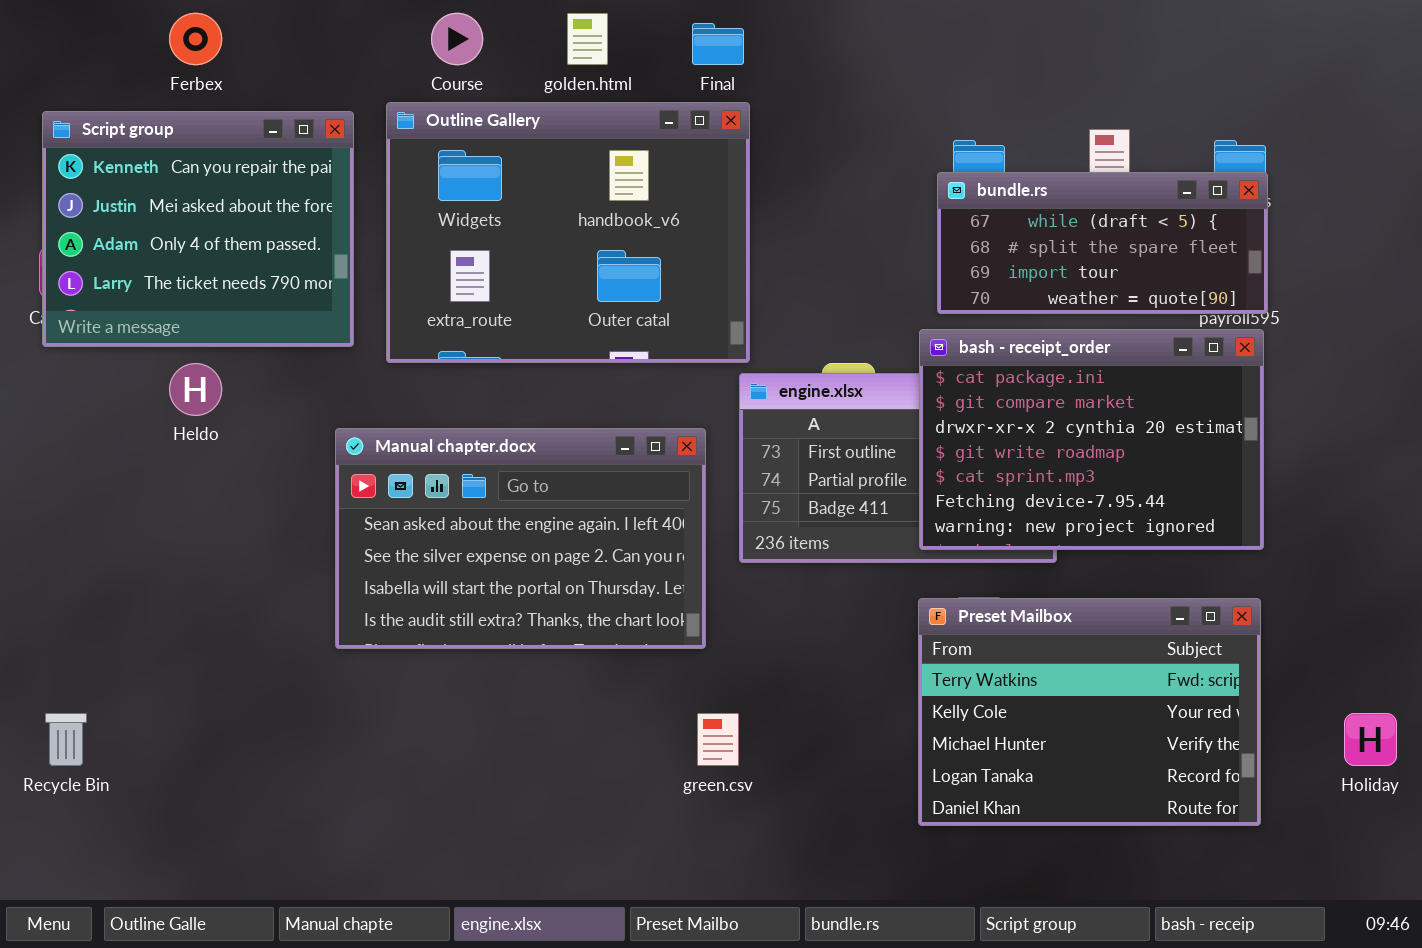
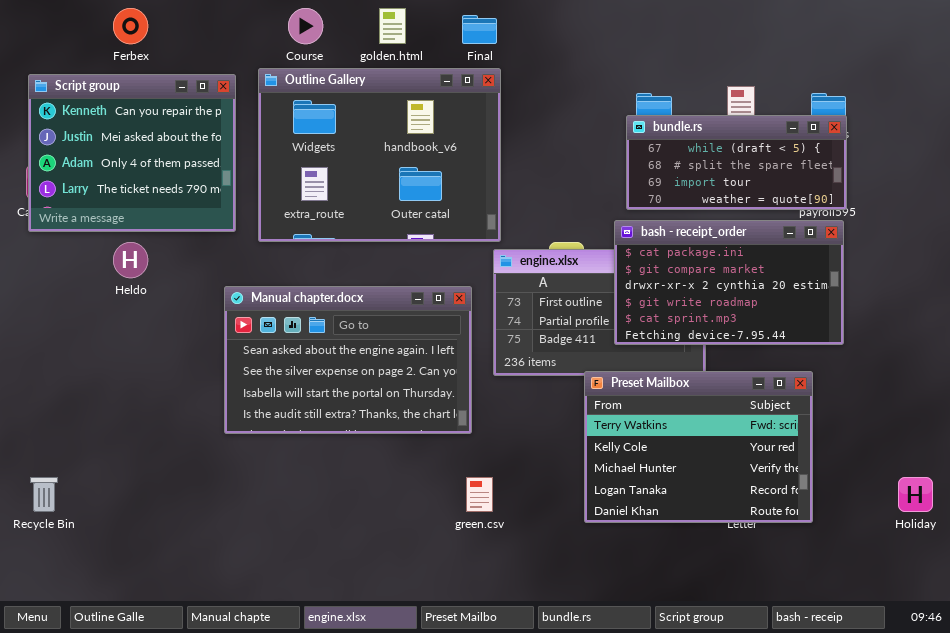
bash - receipt_order: [919,329,1264,550] -> [614,220,844,345], resized
Preset Mailbox: [918,598,1261,826] -> [584,371,813,523], moved

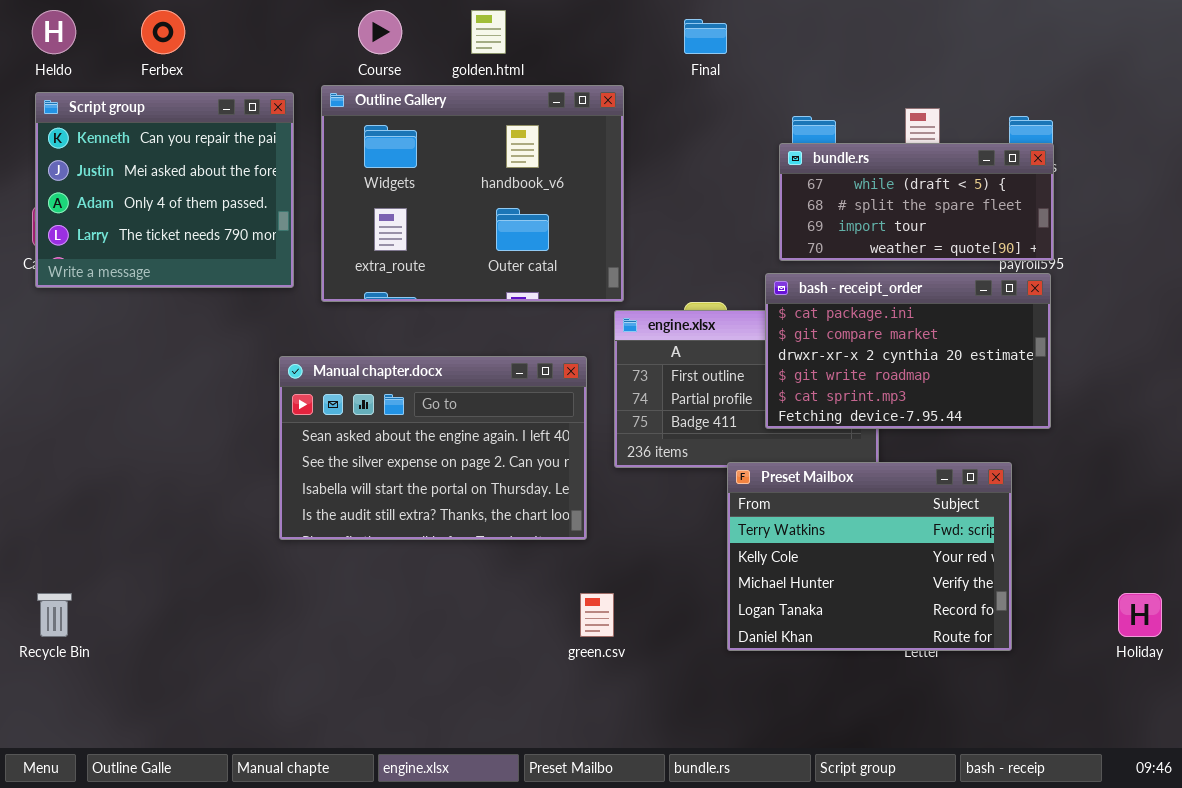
Final: [462,15,497,44] -> [684,19,727,54], moved
Heldo: [113,242,148,278] -> [32,10,76,54], moved

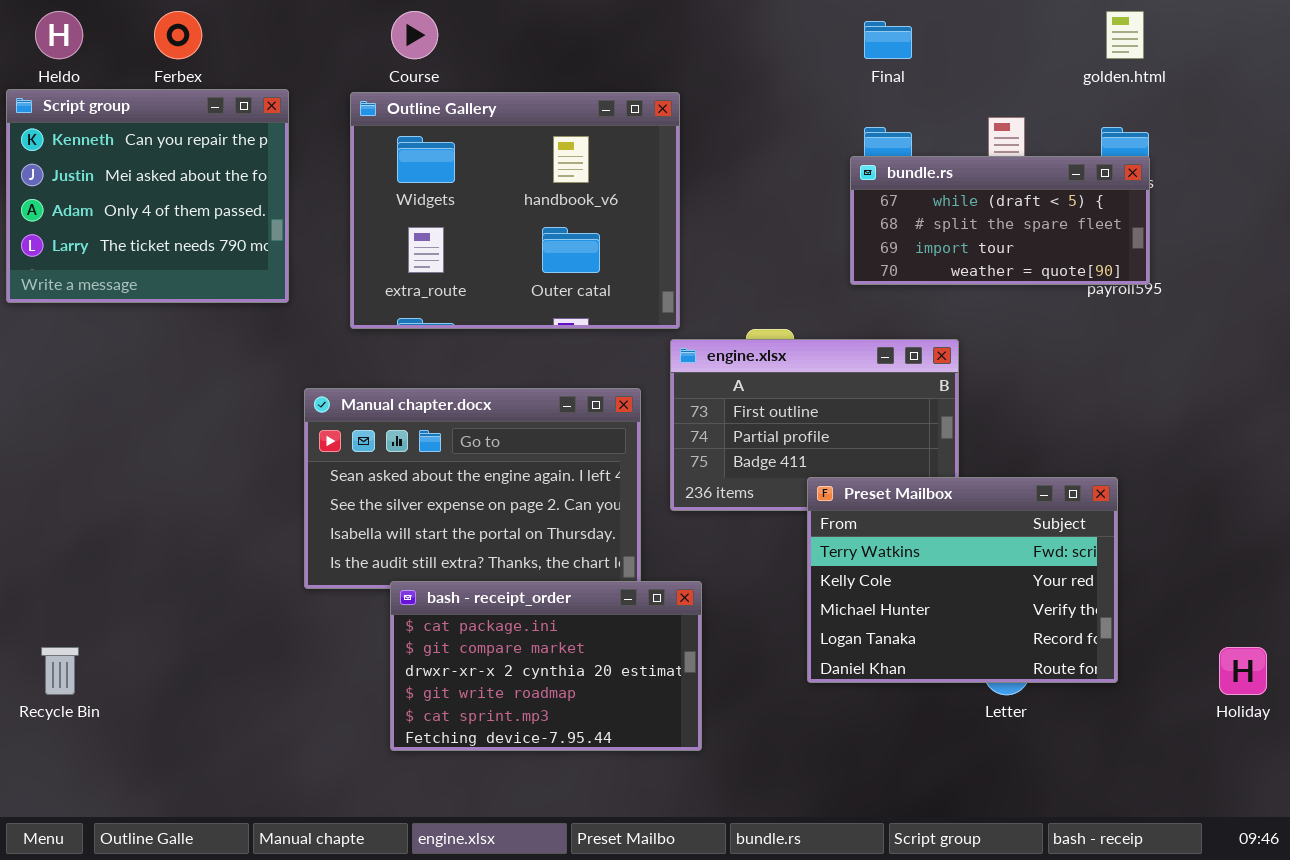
golden.html: [471,10,506,54] -> [1106,11,1144,59], moved
Final: [684,19,727,54] -> [864,21,912,59], moved
Script group: [35,92,294,288] -> [6,89,289,303], moved
bash - receipt_order: [765,273,1051,429] -> [390,581,702,751], moved
Preset Mailbox: [727,462,1012,651] -> [807,477,1118,683], moved

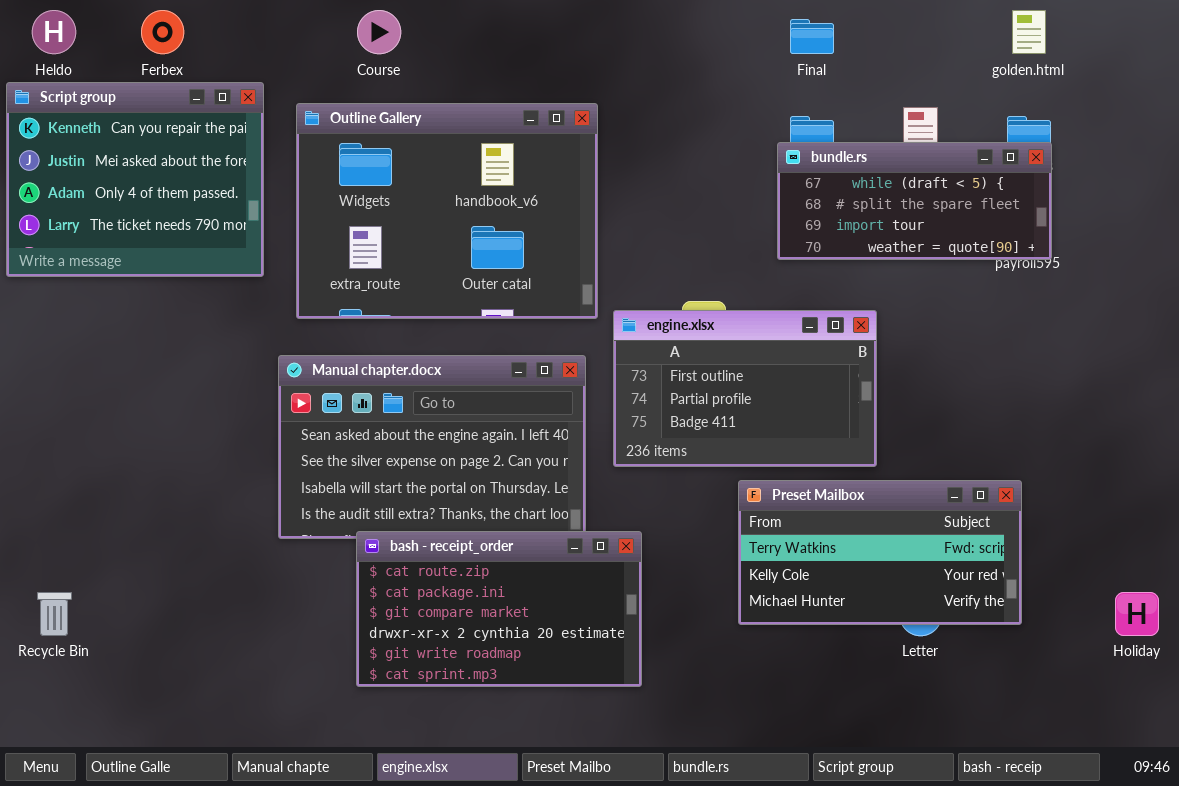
Outline Gallery: [350,92,680,329] -> [296,103,598,319], moved
Preset Mailbox: [807,477,1118,683] -> [738,480,1022,625], resized
bash - receipt_order: [390,581,702,751] -> [356,531,642,687], scrolled up 1 row

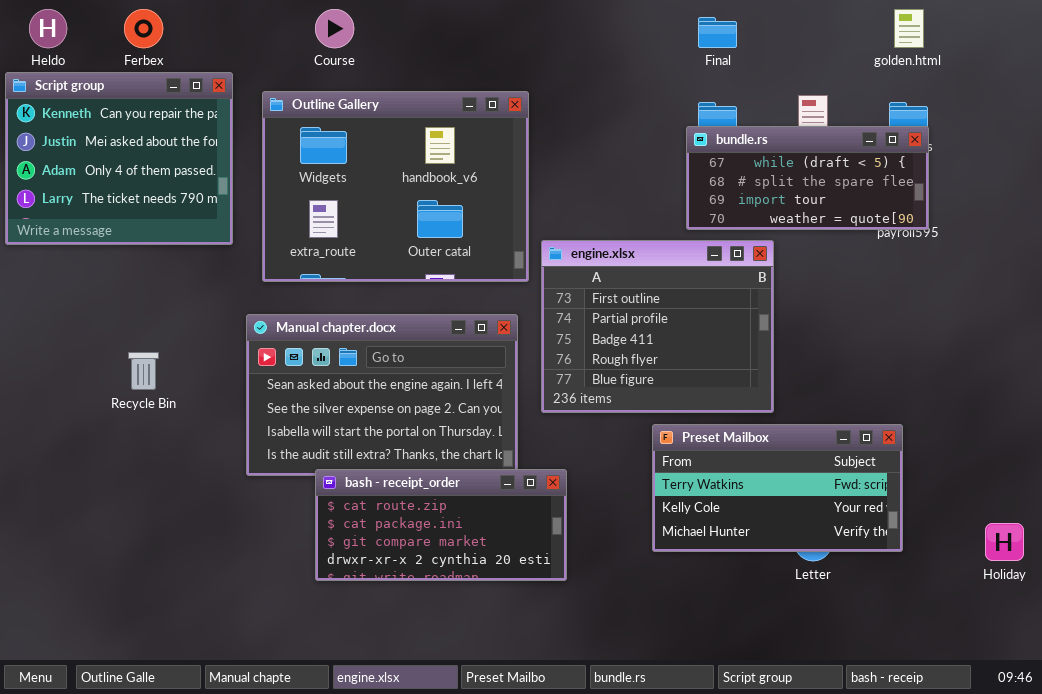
engine.xlsx: [613,310,877,467] -> [541,240,774,413], resized
bash - receipt_order: [356,531,642,687] -> [315,469,567,581], resized
Recycle Bin: [37,592,72,636] -> [128,352,159,390], moved

